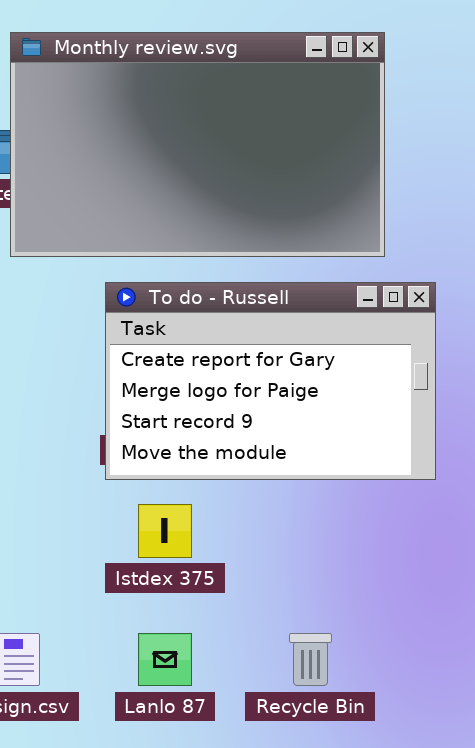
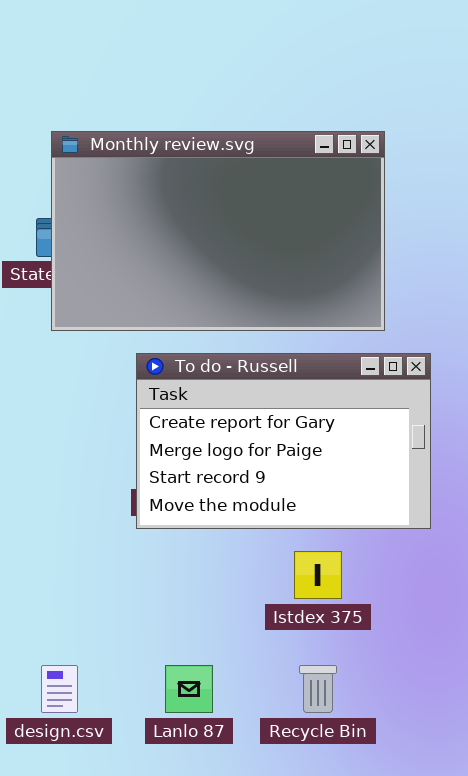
Istdex 375: [138,504,192,558] -> [294,551,342,599], moved

